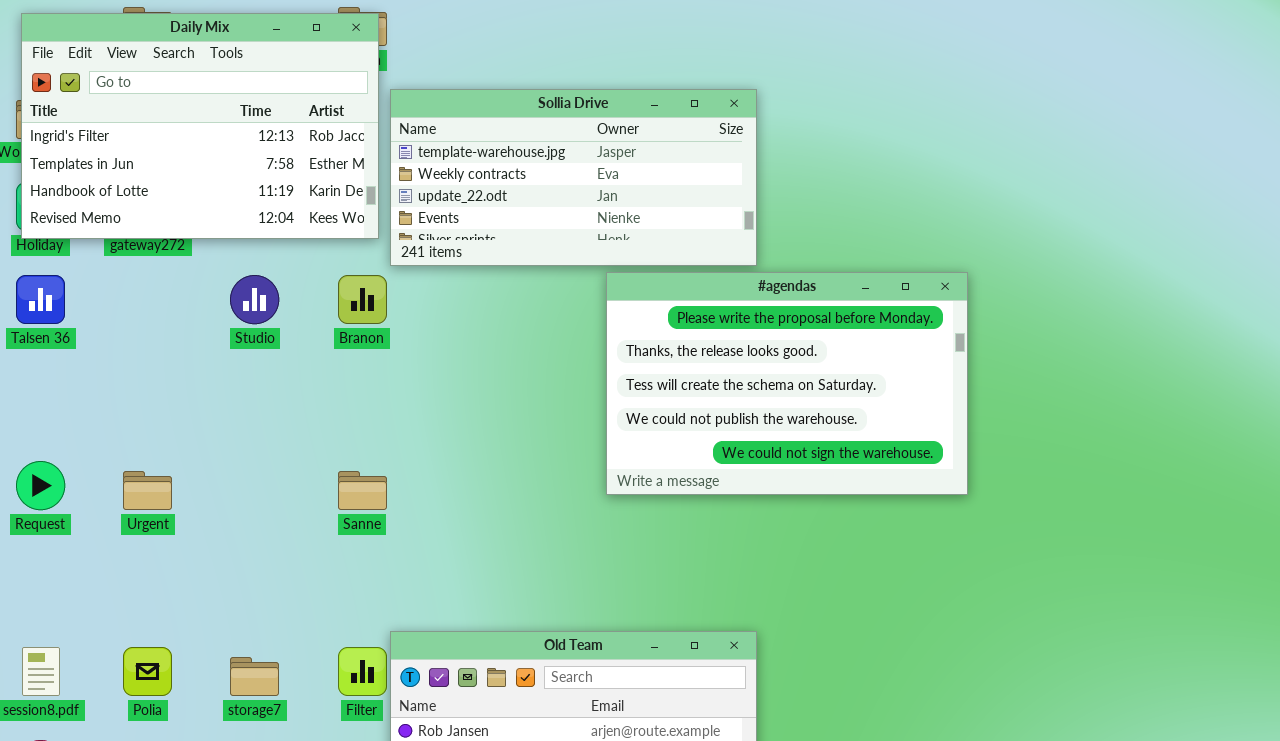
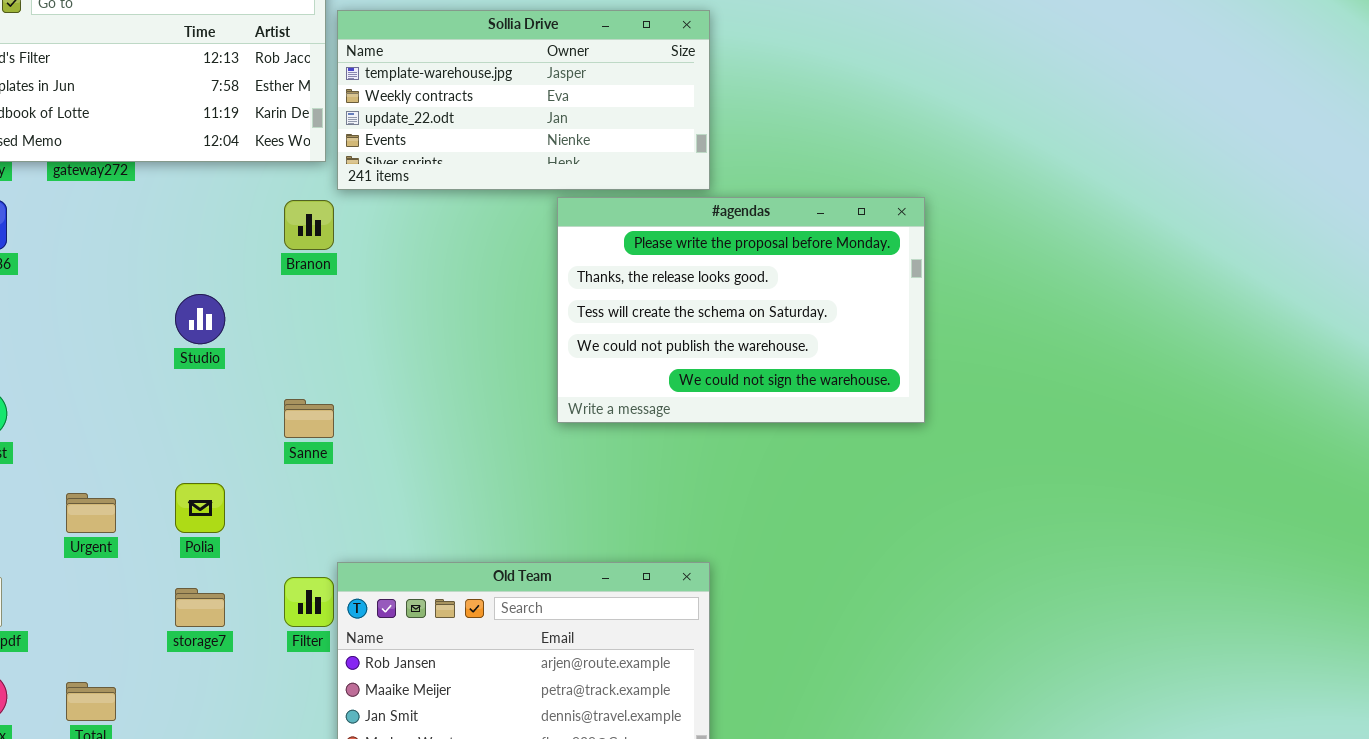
Studio: [230,275,279,324] -> [175,294,225,344], moved
Urgent: [123,471,172,510] -> [66,493,116,533], moved
Polia: [123,647,172,696] -> [175,483,225,533], moved

